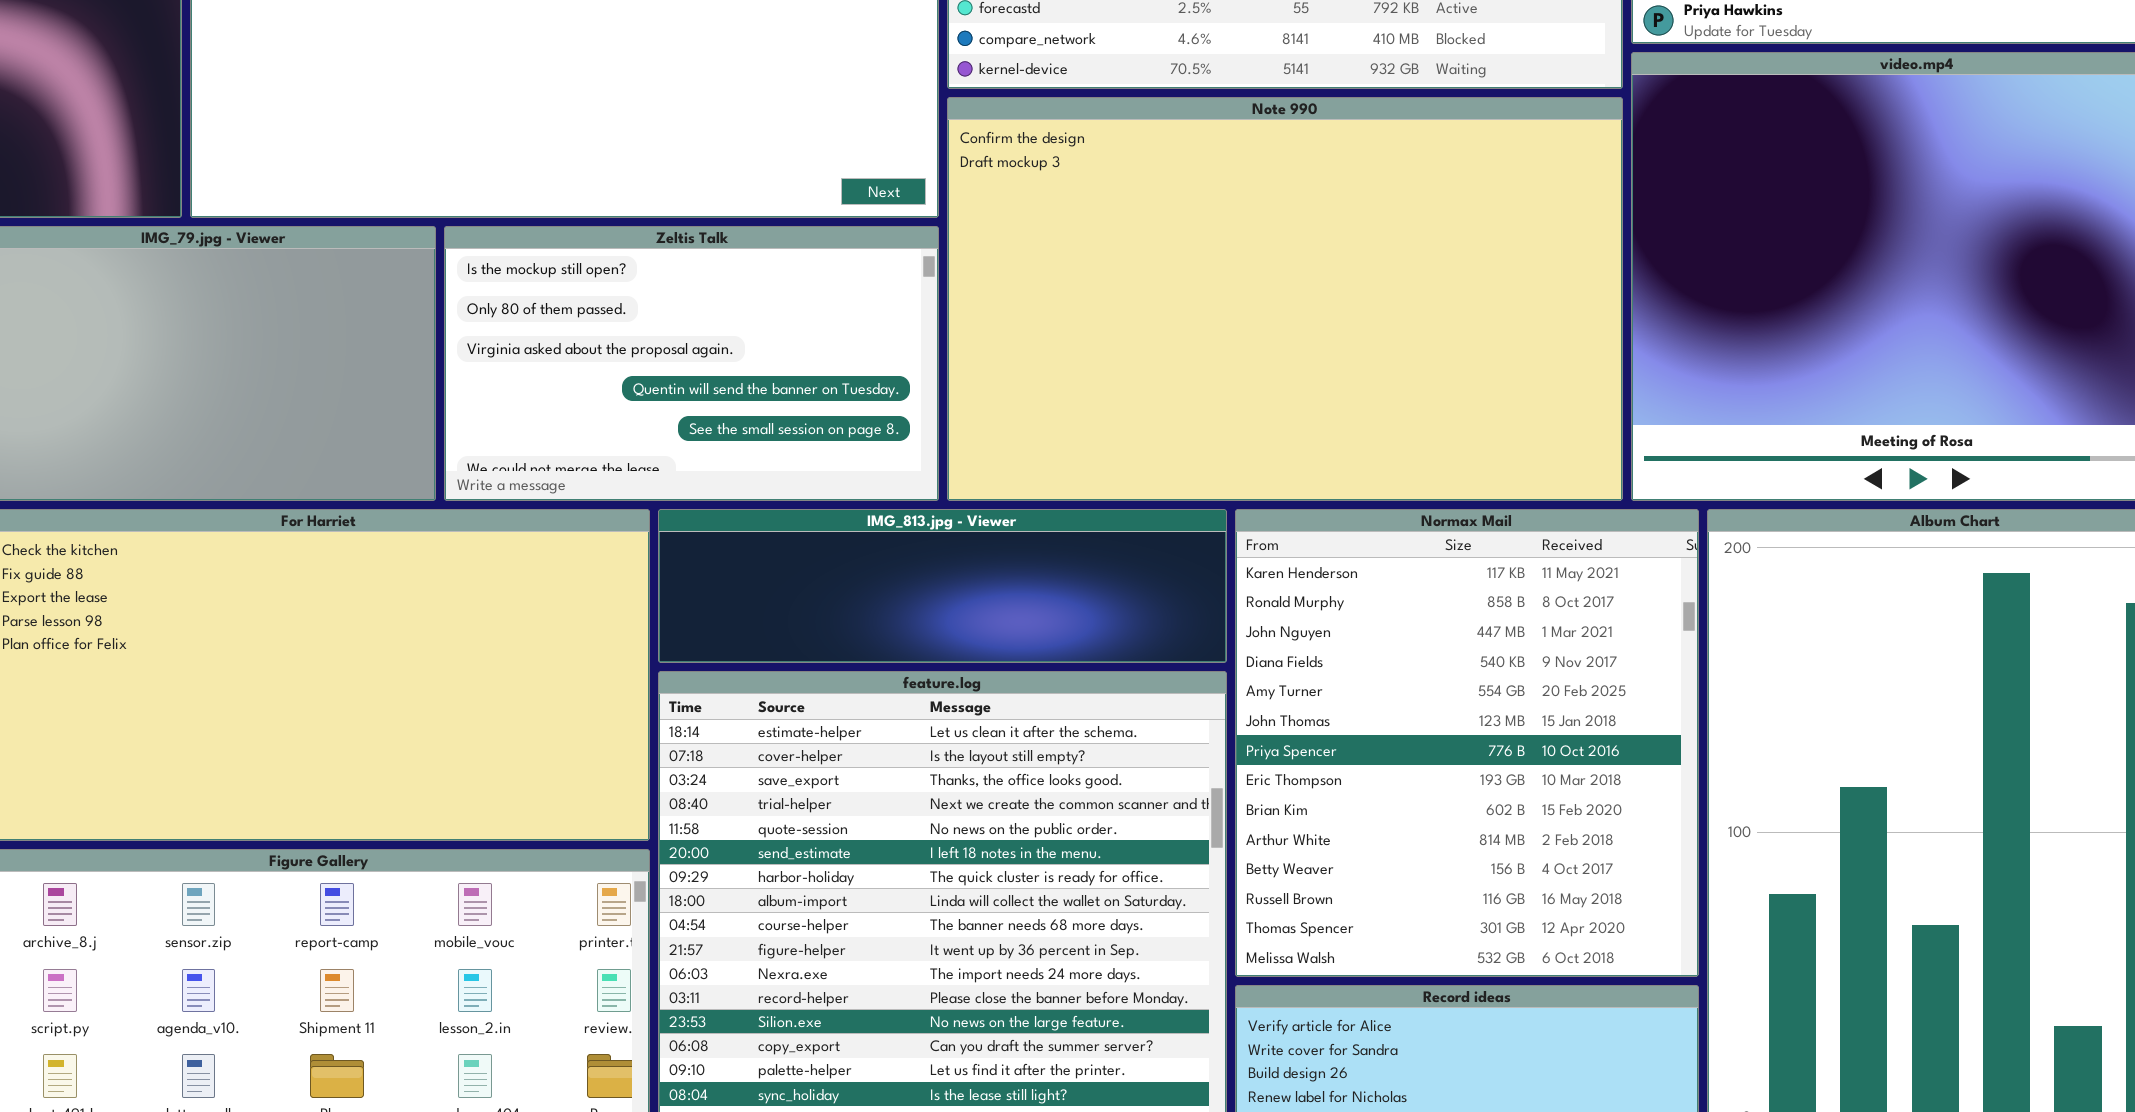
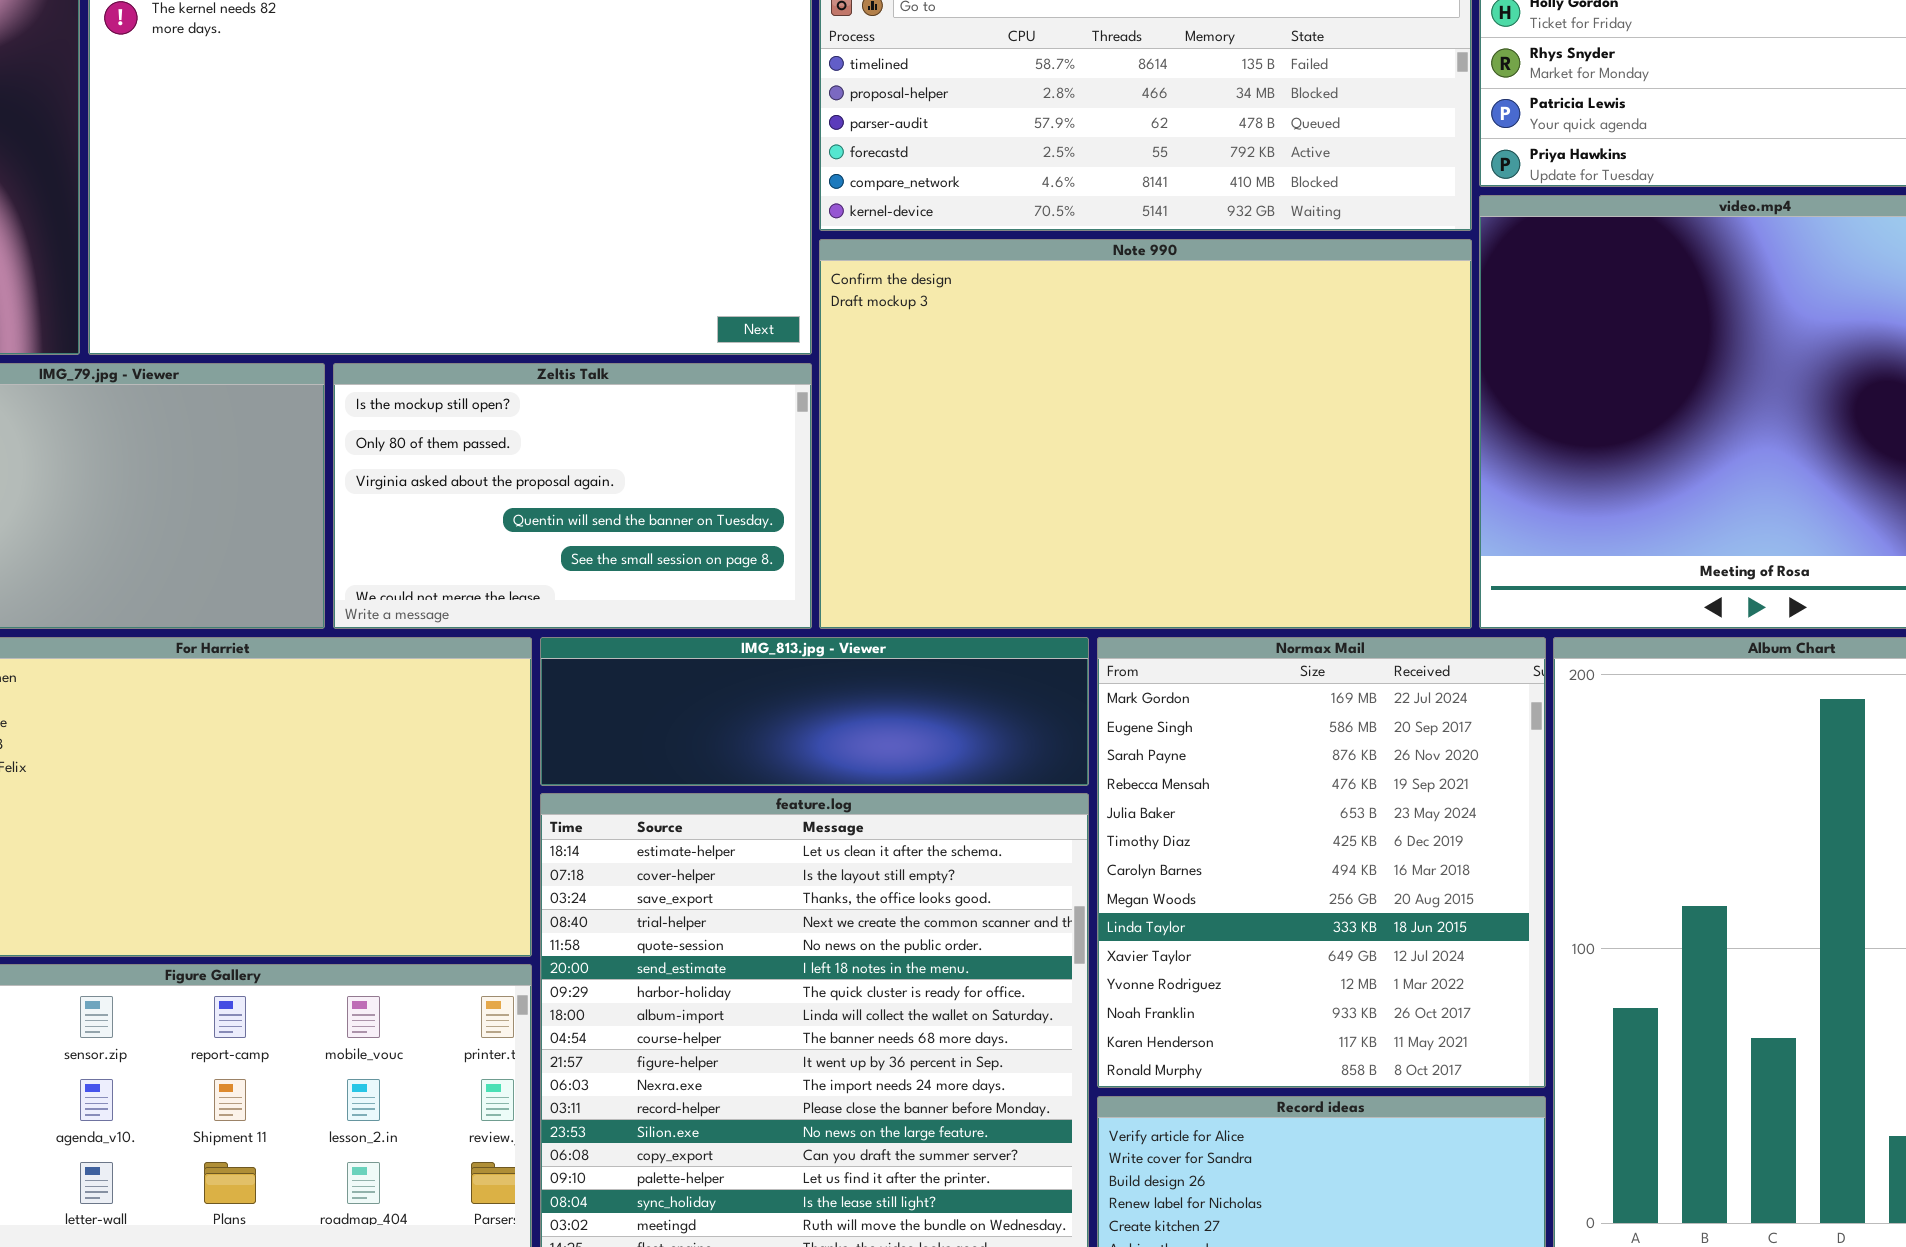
Normax Mail: [1235,509,1699,977] -> [1097,637,1546,1088], scrolled up 12 rows

